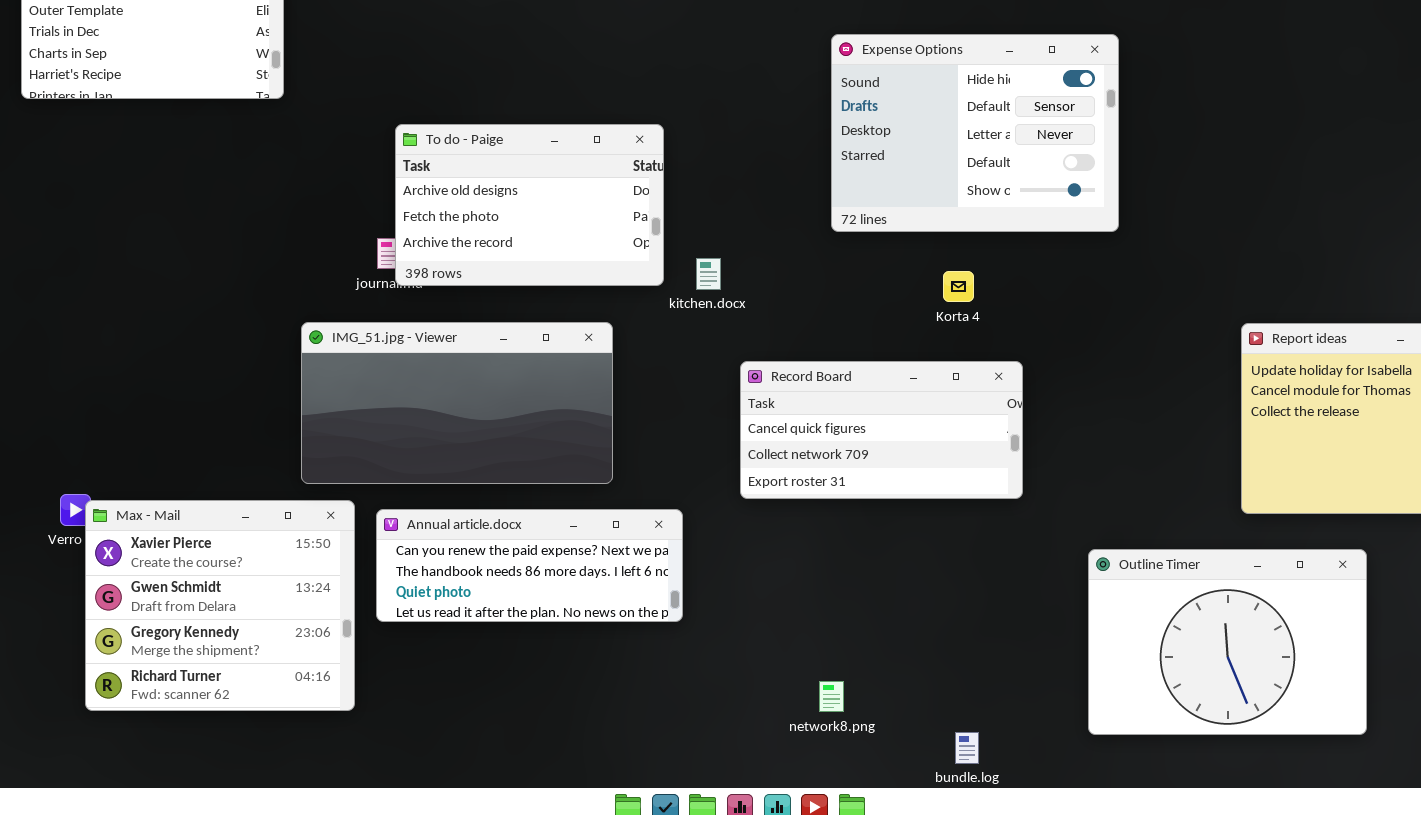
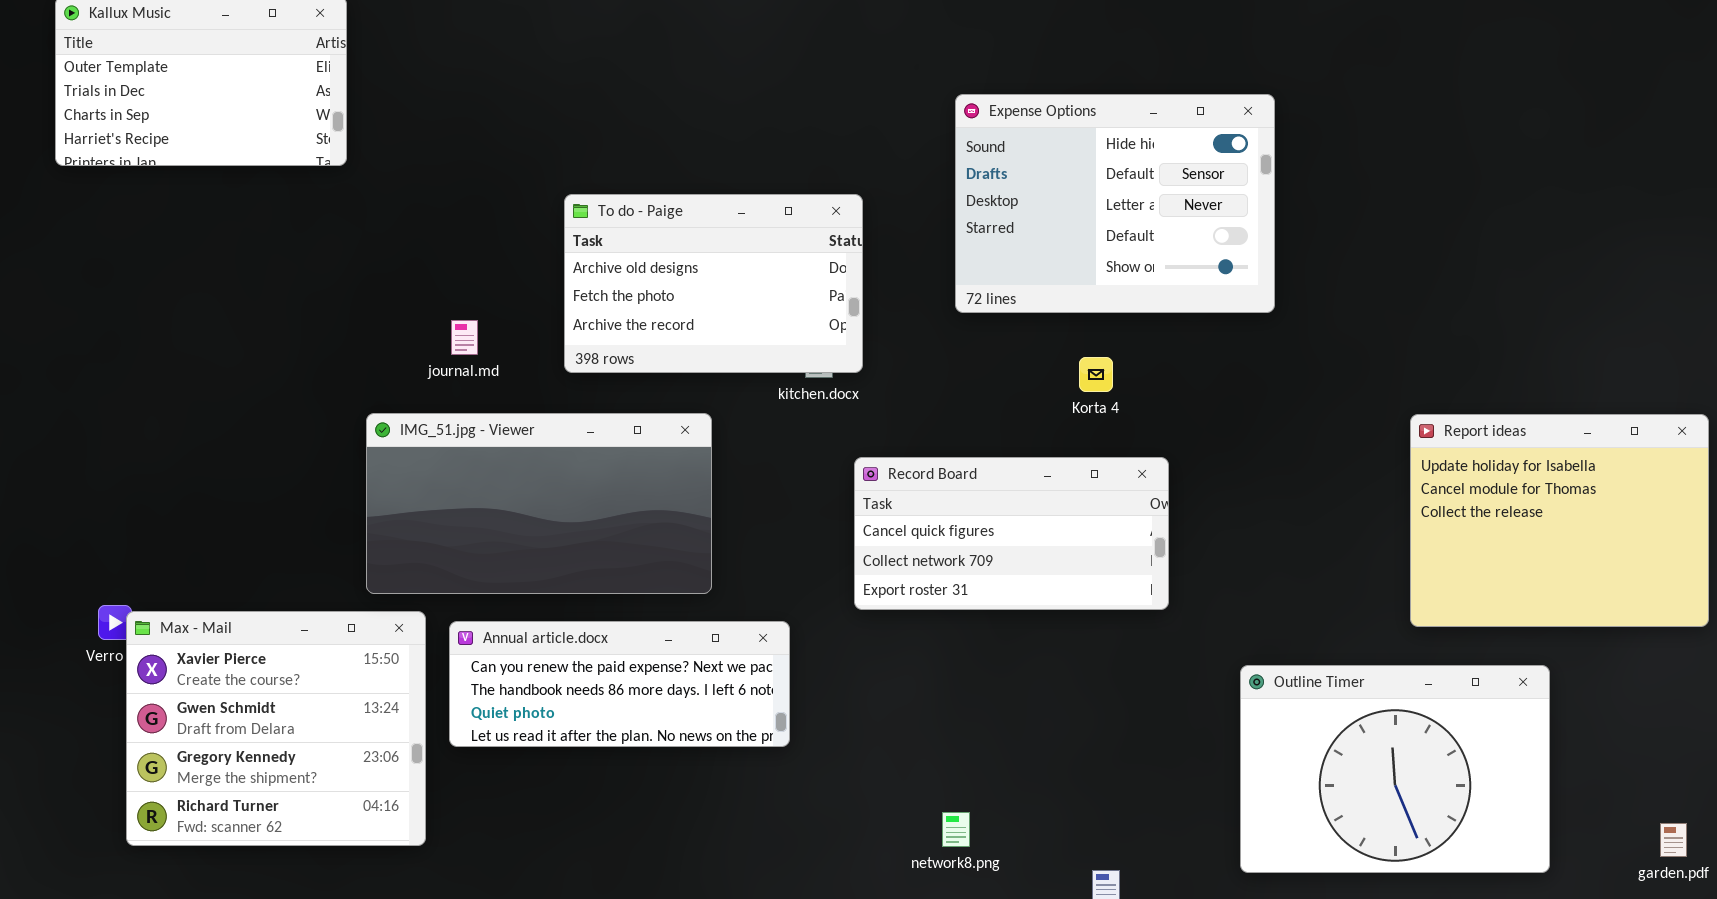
To do - Paige: [395,124,664,286] -> [564,194,863,373], moved

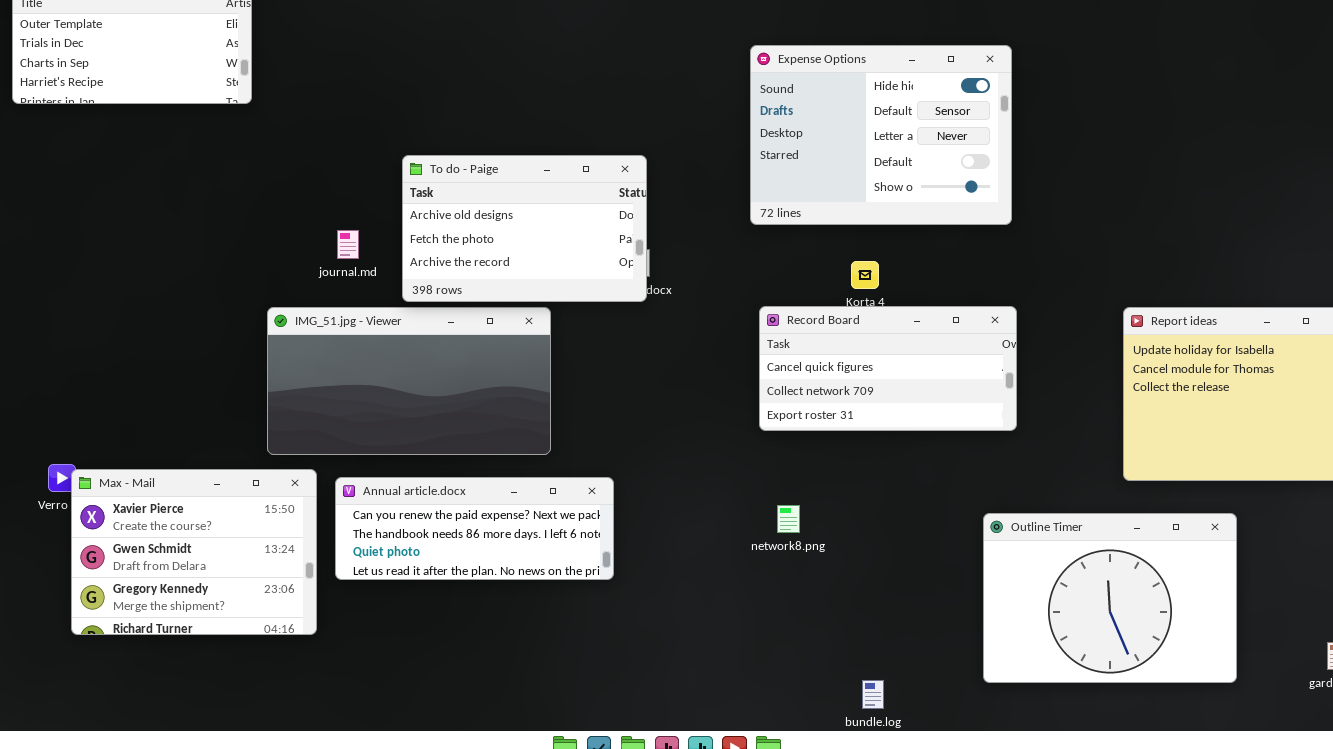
To do - Paige: [564,194,863,373] -> [402,155,647,302], moved
Record Board: [854,457,1169,610] -> [759,306,1017,431], moved
Max - Mail: [126,611,426,846] -> [71,469,317,635], resized
network8.png: [942,812,970,847] -> [777,505,800,533], moved

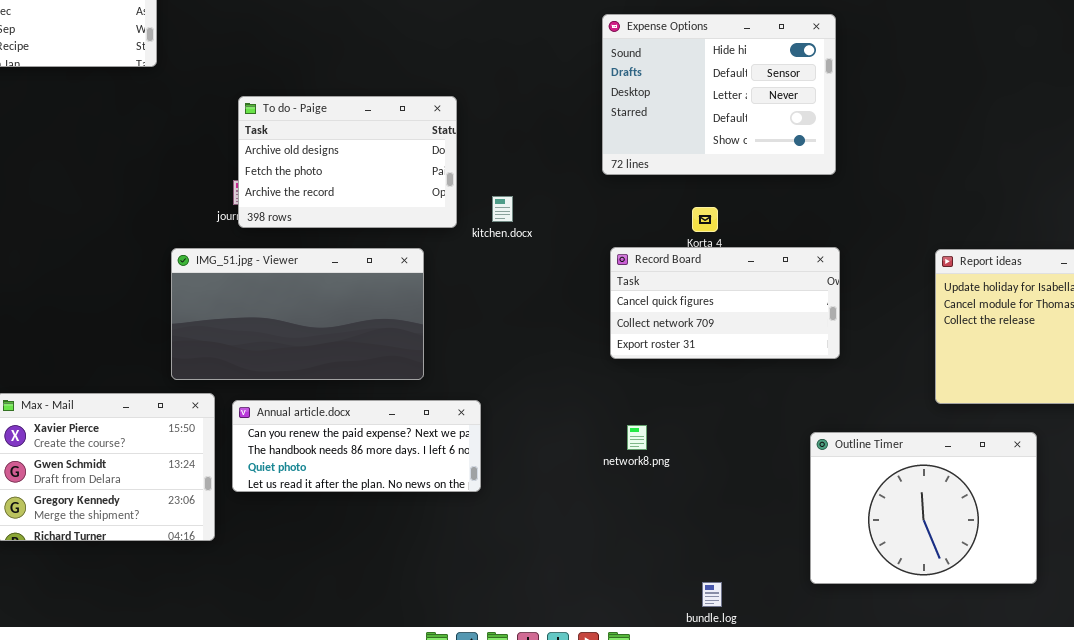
To do - Paige: [402,155,647,302] -> [238,96,457,228], moved

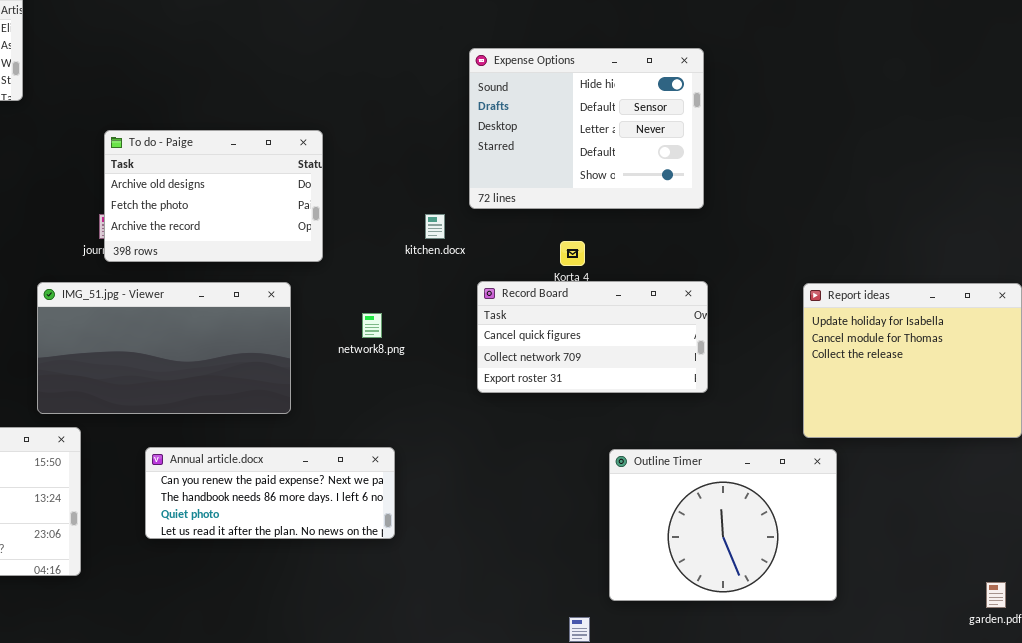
kitchen.docx: [492,196,513,222] -> [425,214,445,239], moved
Annual article.docx: [232,400,481,492] -> [145,447,395,539], moved
network8.png: [627,425,647,450] -> [362,313,382,338], moved
Outline Timer: [810,432,1037,584] -> [609,449,837,601], moved

